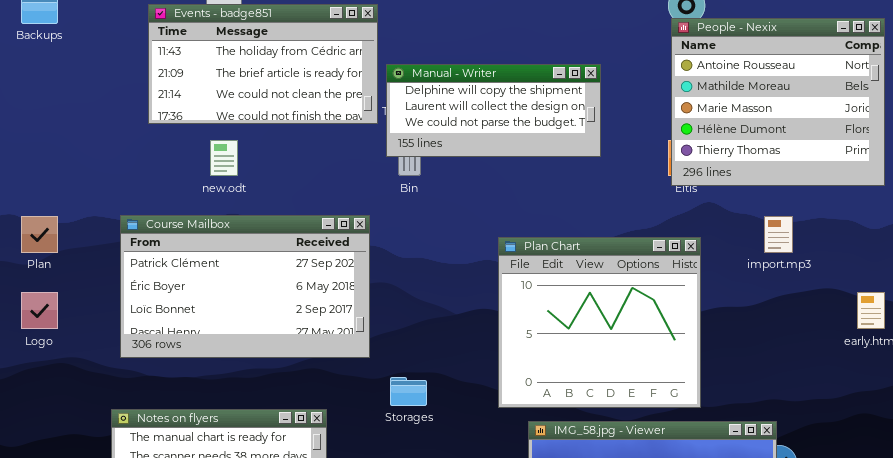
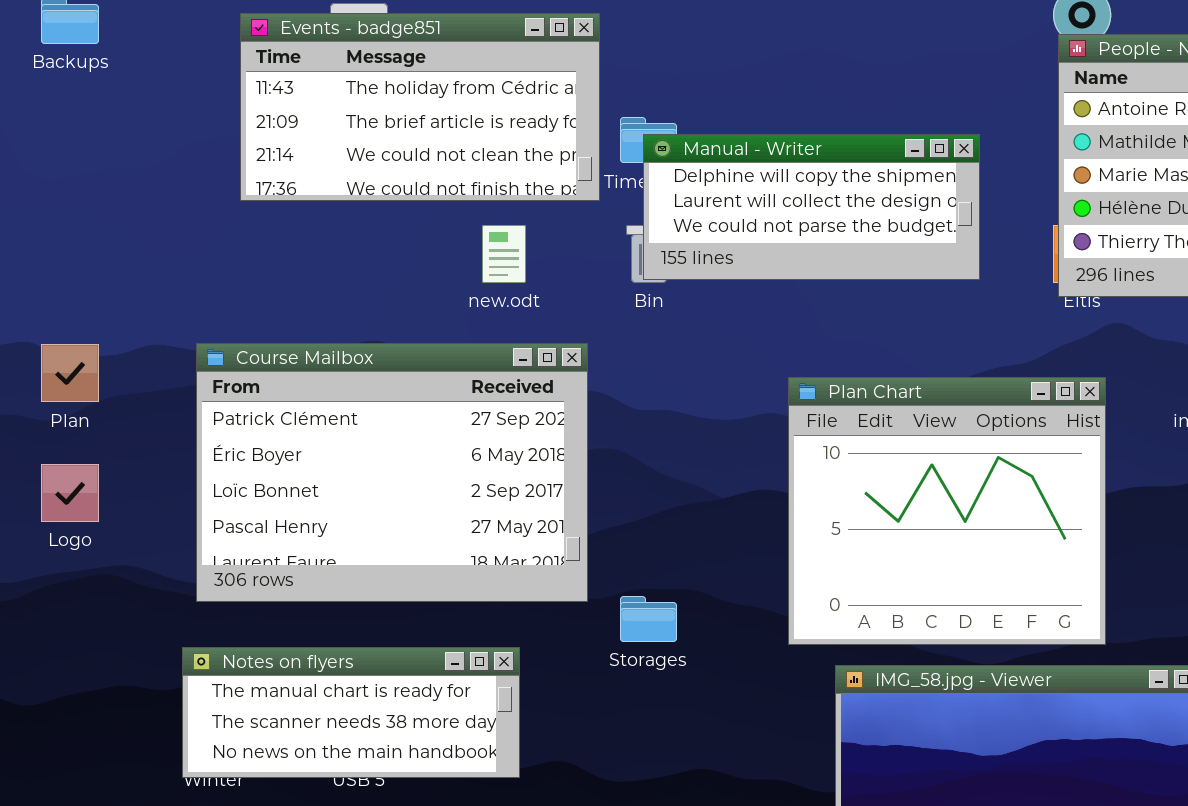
Manual - Writer: [386,64,601,157] -> [643,134,980,280], moved
new.odt: [210,140,238,176] -> [482,225,526,283], moved
Course Mailbox: [120,215,370,358] -> [196,343,588,602], resized

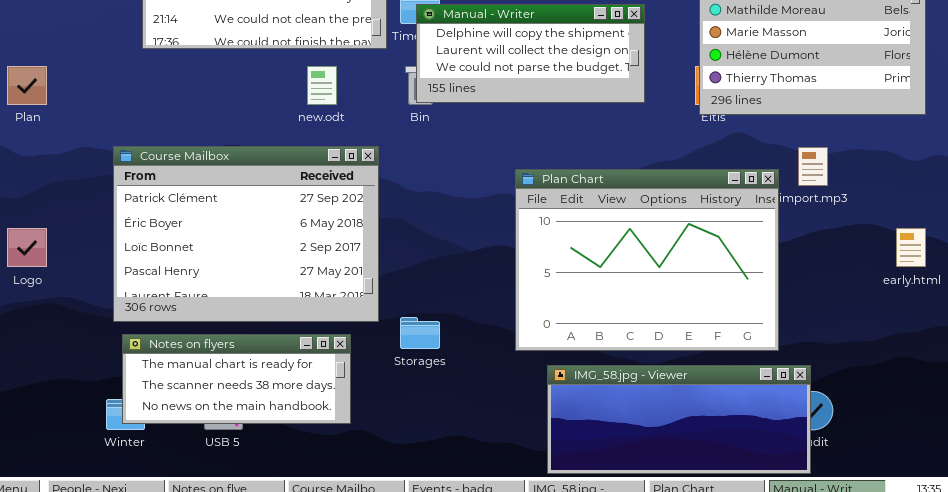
Plan: [41,344,99,402] -> [7,66,47,105], moved
Plan Chart: [788,377,1106,645] -> [515,169,779,351], resized
Notes on flyers: [182,647,520,778] -> [122,334,351,424], moved

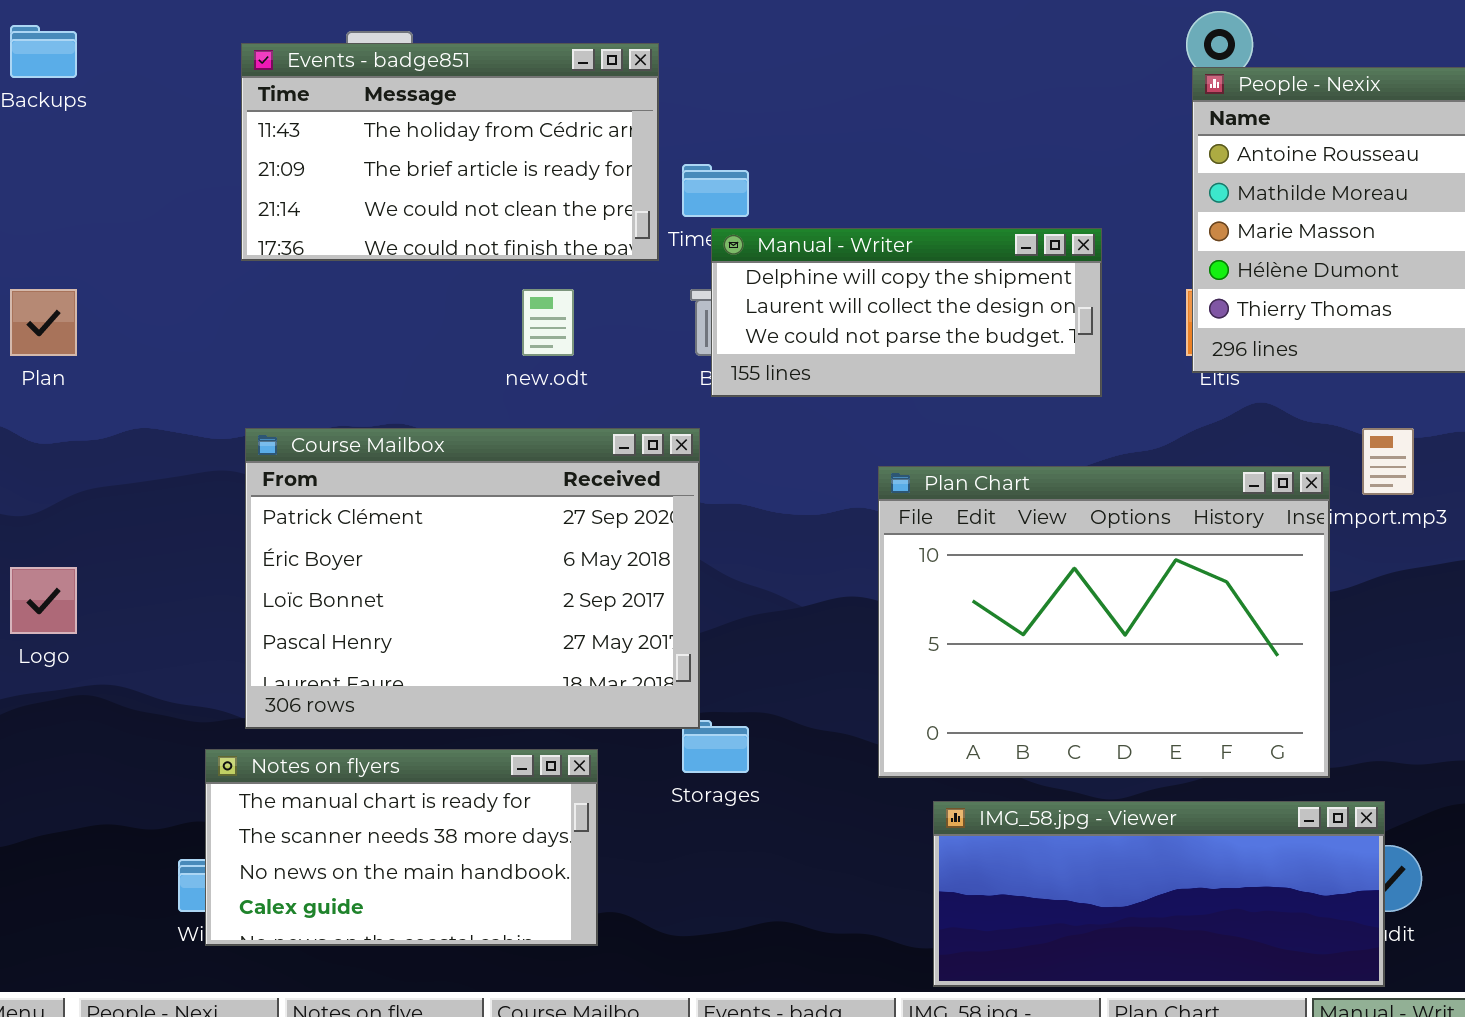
Manual - Writer: [416,4,645,103] -> [711,228,1102,397], moved
Course Mailbox: [113,146,379,322] -> [245,428,700,729], moved
Notes on flyers: [122,334,351,424] -> [205,749,598,946], resized

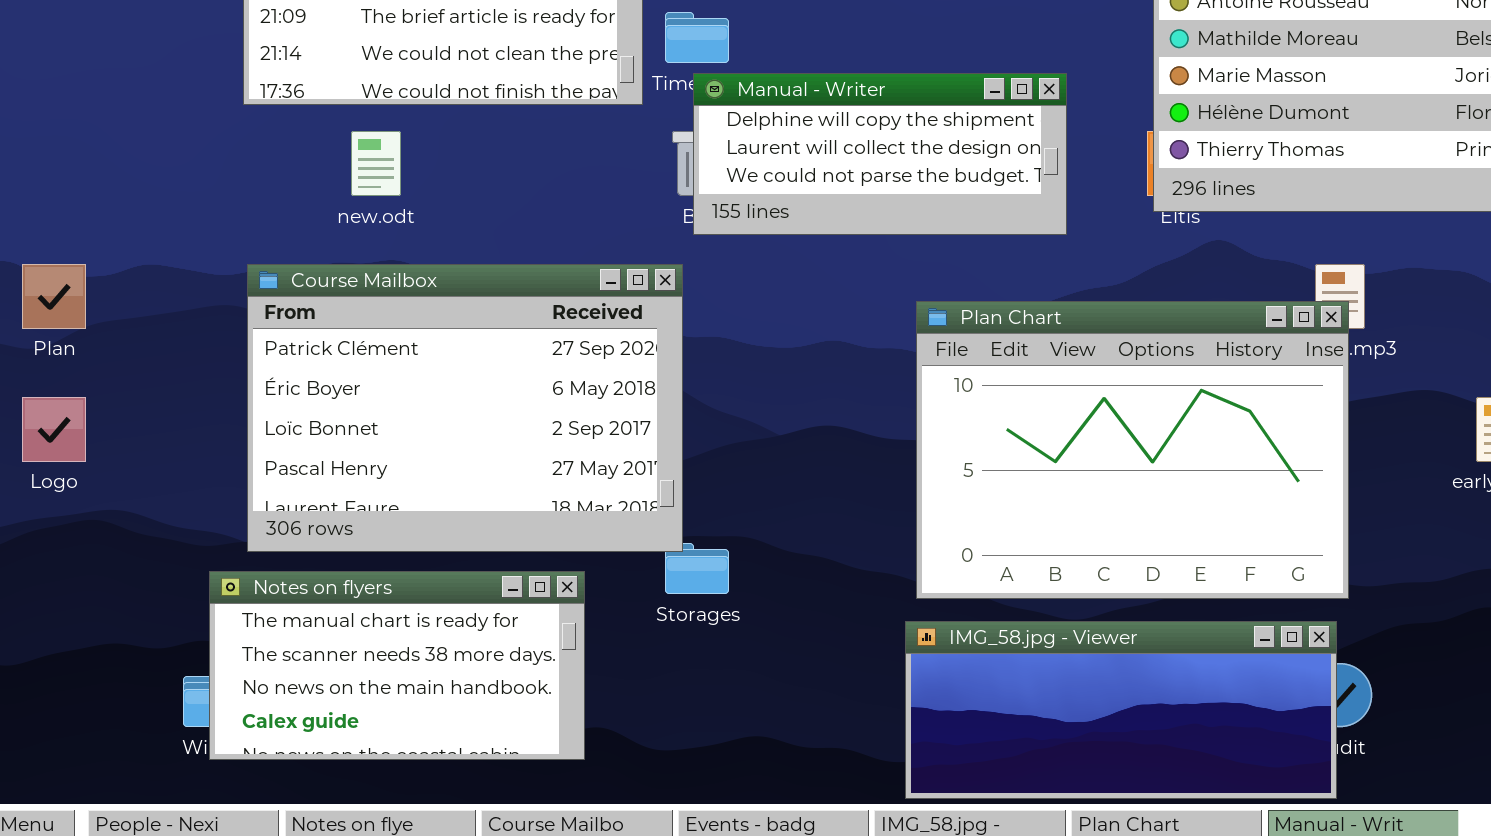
Plan: [10,289,77,356] -> [22,264,86,329], moved
new.odt: [522,289,574,356] -> [351,131,401,196], moved
Plan Chart: [878,466,1330,778] -> [916,301,1349,599], moved

